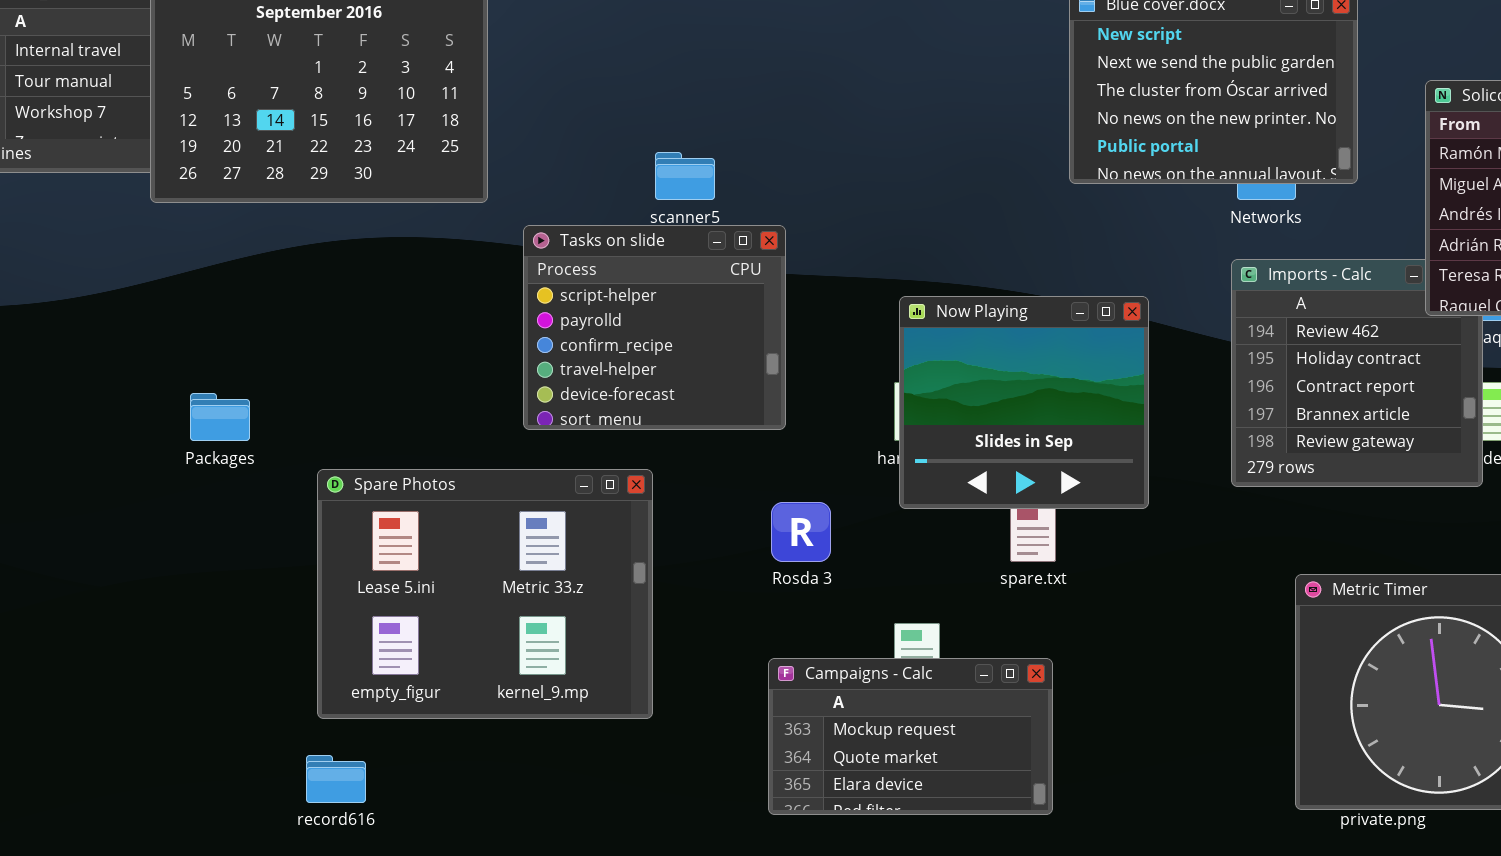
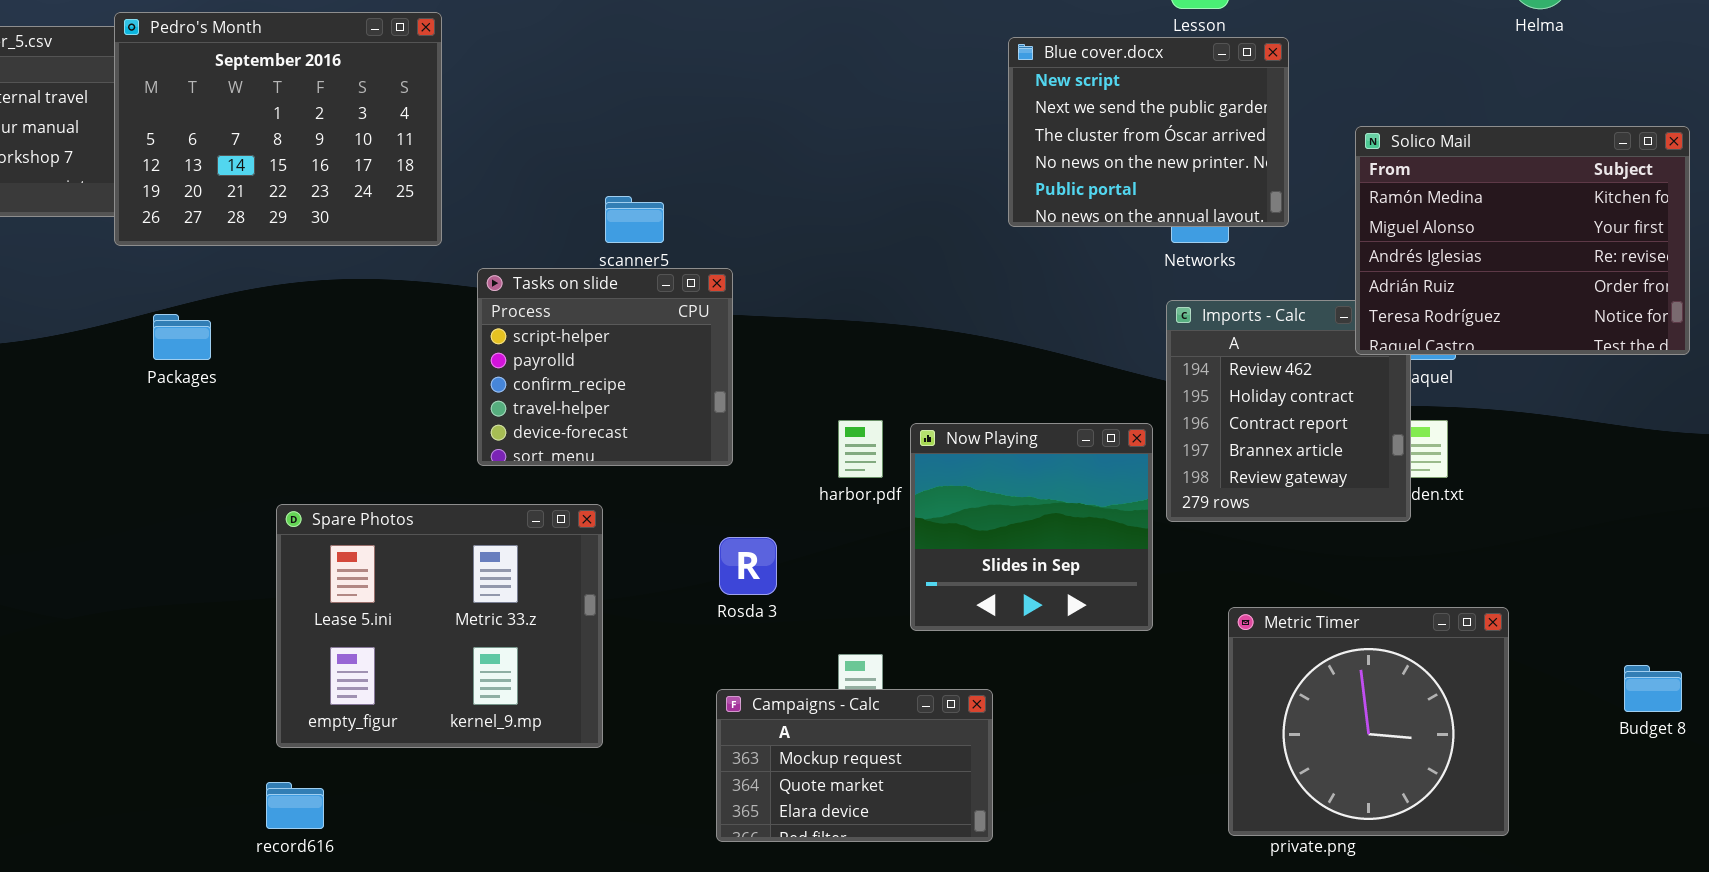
Now Playing: [899,296,1149,509] -> [910,423,1153,631], moved
Packages: [190,393,250,441] -> [153,314,211,360], moved

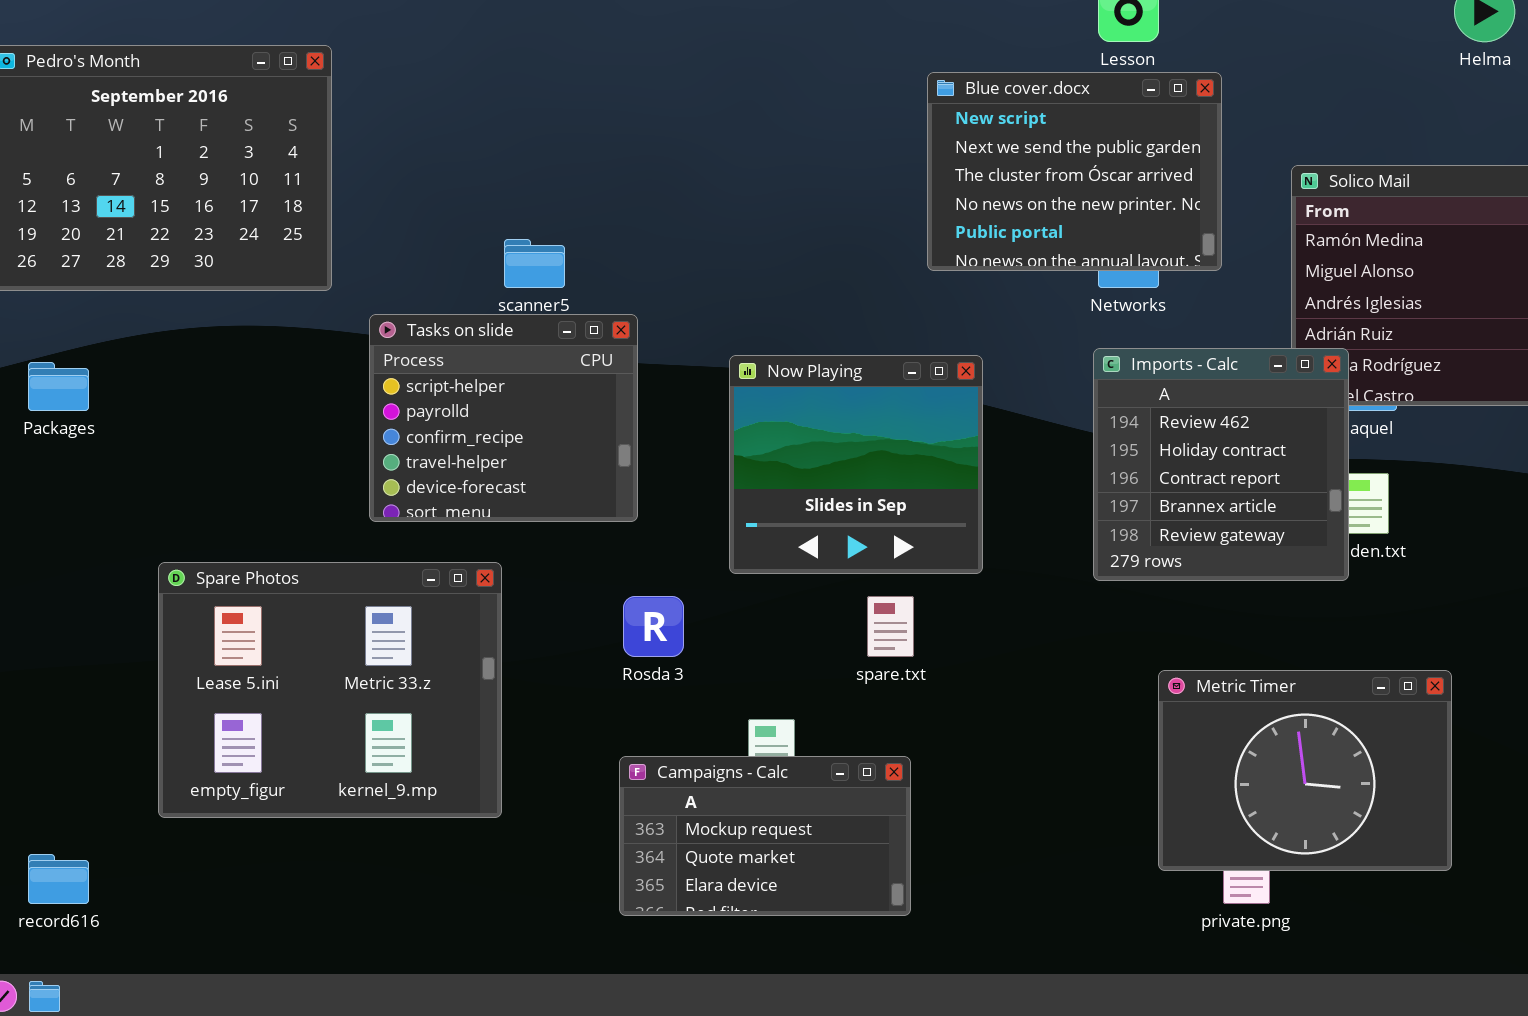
Imports - Calc: [1166,300,1411,522] -> [1093,348,1349,581], raised
Now Playing: [910,423,1153,631] -> [729,355,983,574], moved
Metric Timer: [1228,607,1509,836] -> [1158,670,1452,871], resized
record616: [266,782,324,829] -> [28,854,89,904], moved

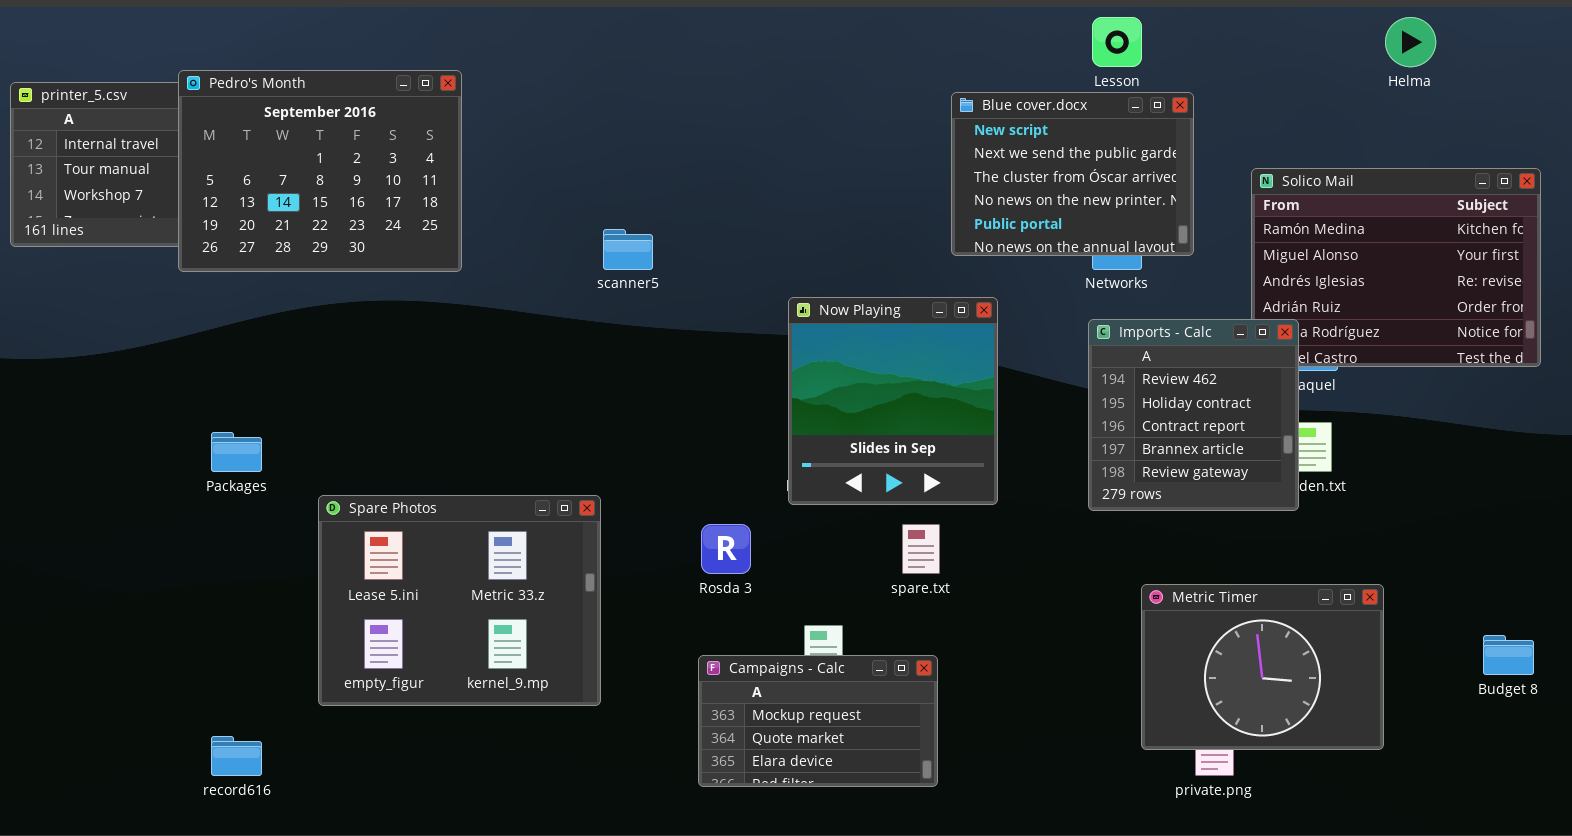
Tasks on slide: [369,314,638,522] -> none, closed
Now Playing: [729,355,983,574] -> [788,297,998,505], resized
Packages: [28,362,89,411] -> [211,432,262,472], moved

